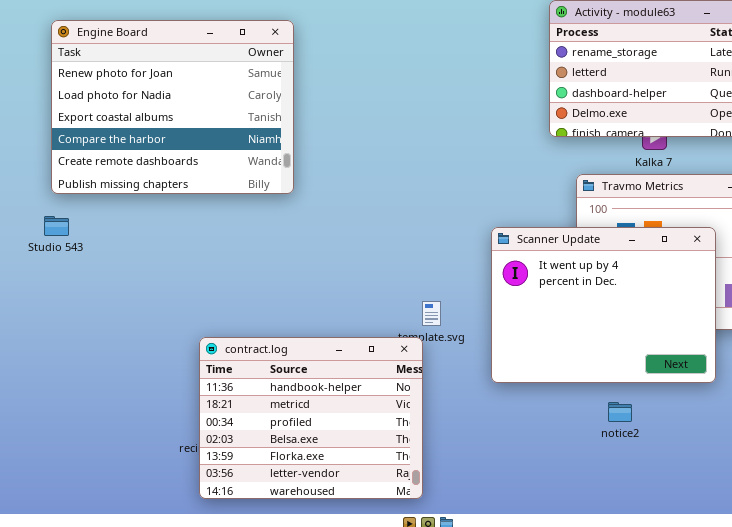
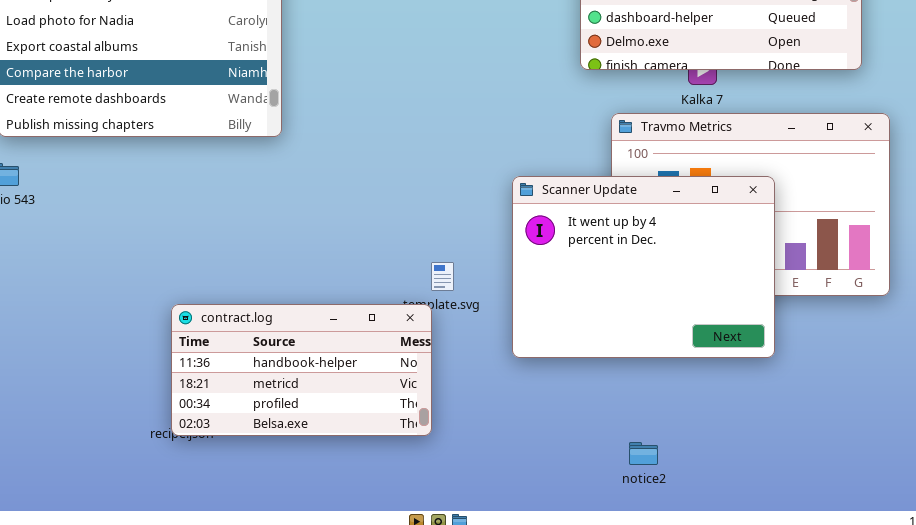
contract.log: [199,337,423,499] -> [171,304,432,436], resized
notice2: [608,402,632,422] -> [629,442,658,465], moved

